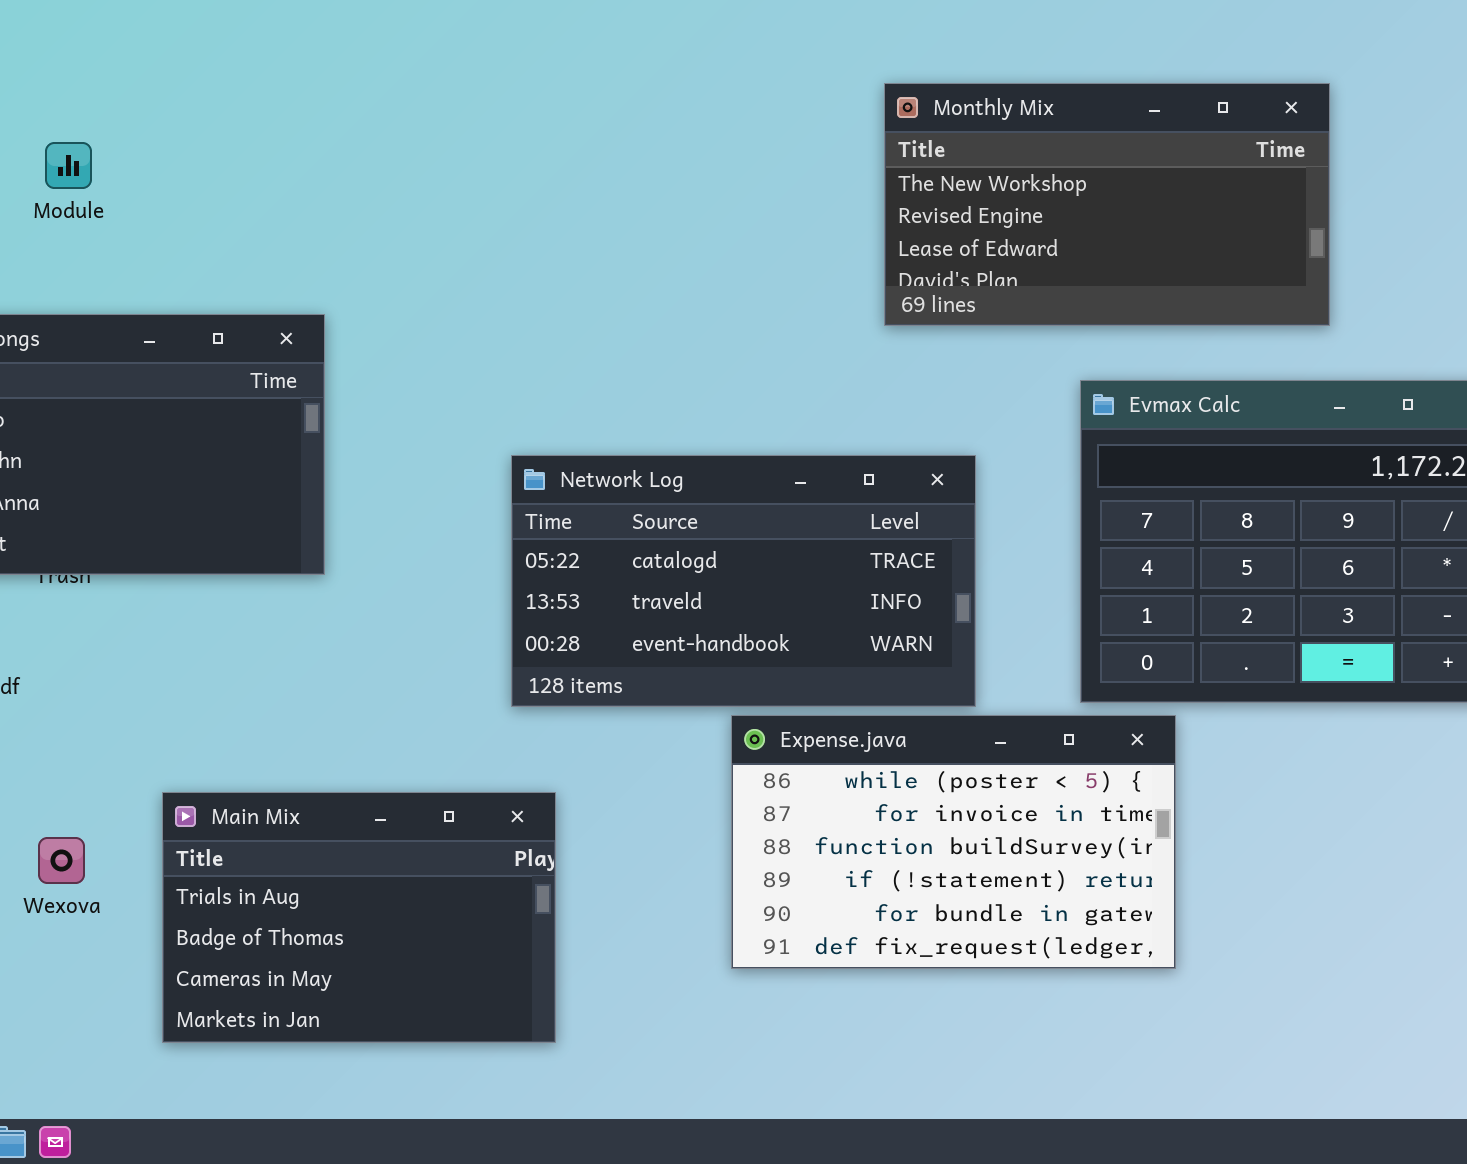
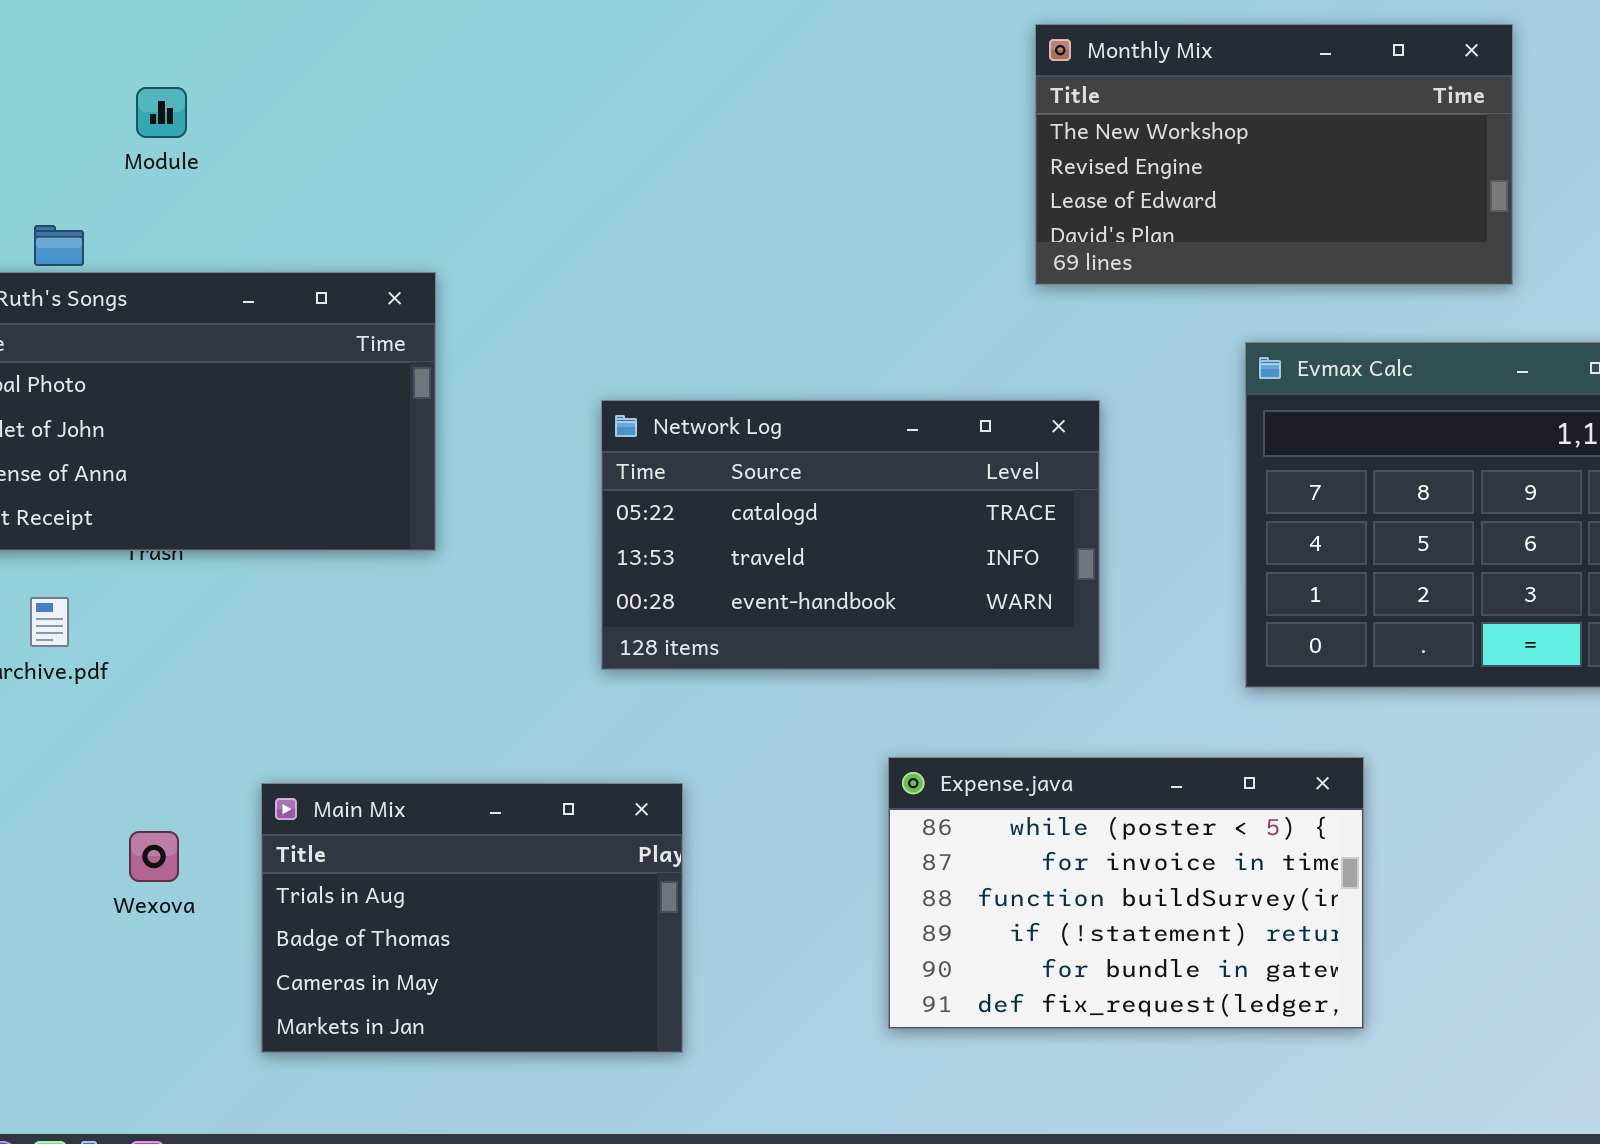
Network Log: [511,455,976,707] -> [601,400,1100,670], moved
Expense.java: [731,715,1176,969] -> [888,757,1364,1029], moved

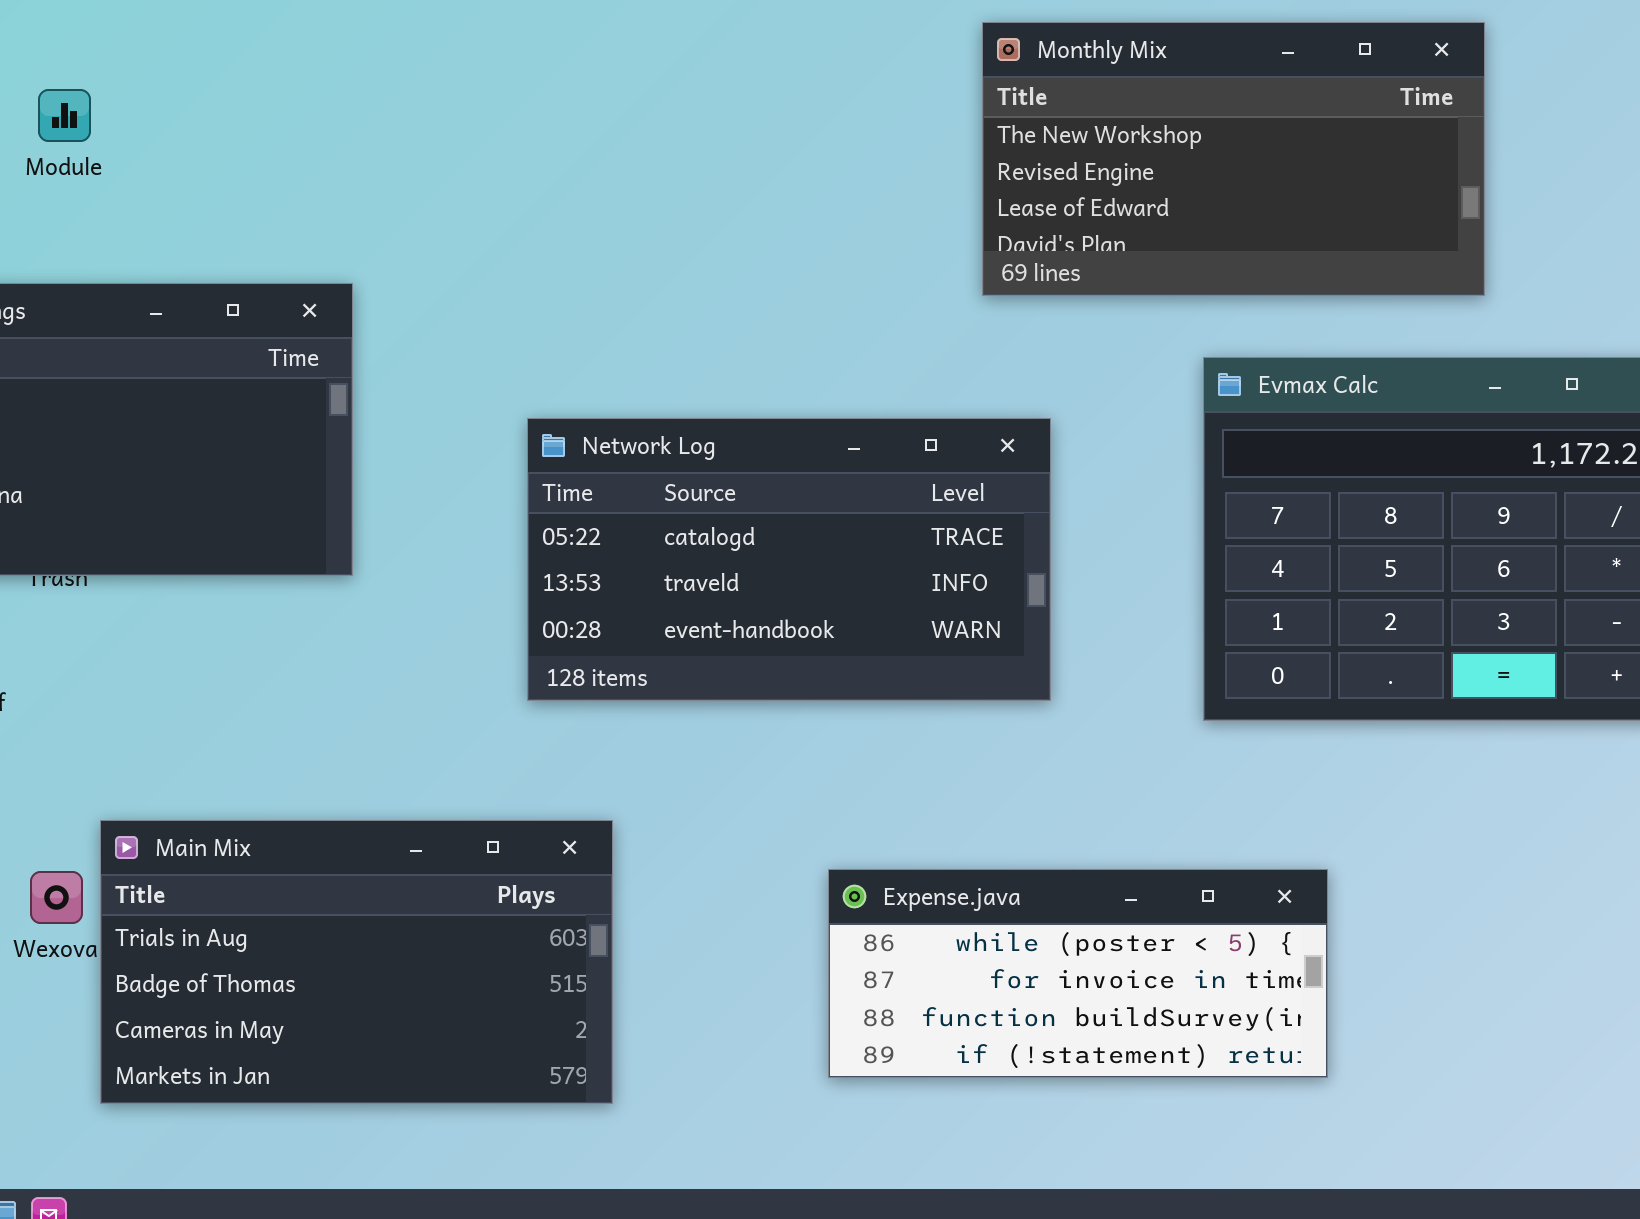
Expense.java: [888,757,1364,1029] -> [828,869,1328,1078], resized
Main Mix: [261,783,683,1053] -> [100,820,613,1104], resized

